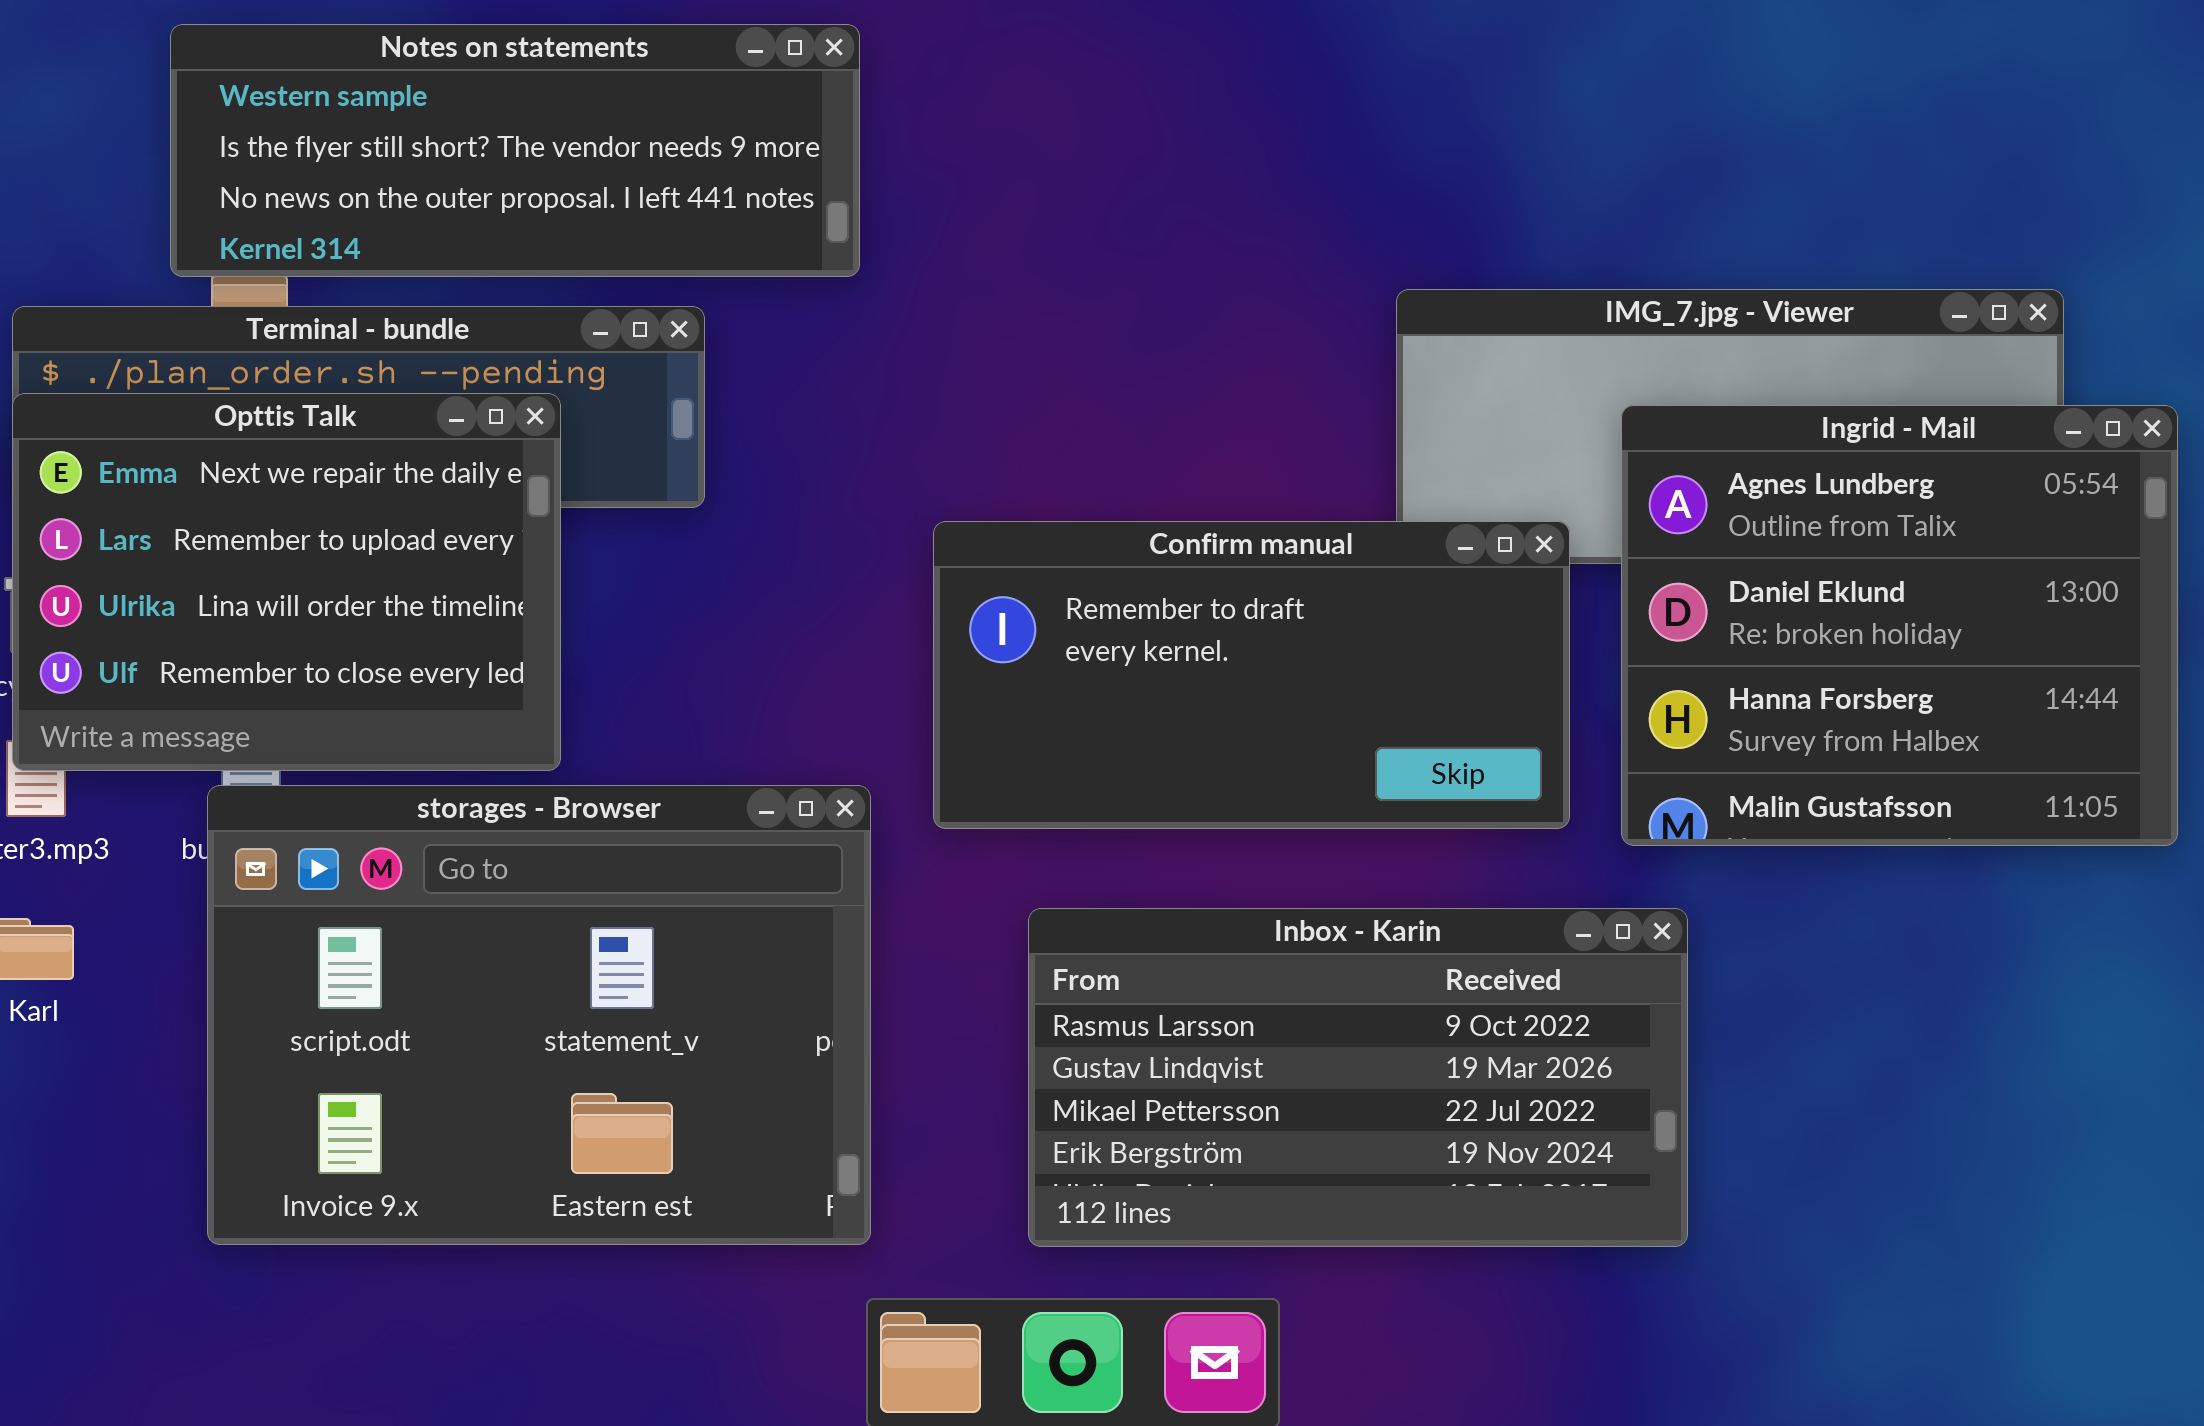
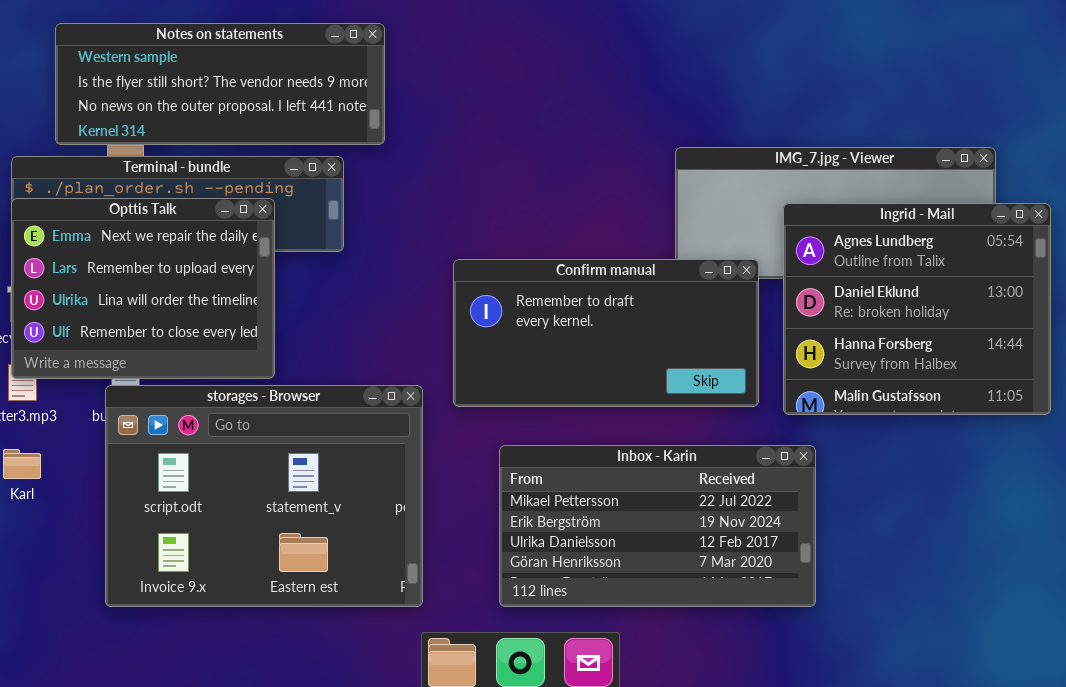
Notes on statements: [170,24,860,277] -> [55,23,385,145], moved
Inbox - Karin: [1028,908,1688,1247] -> [499,445,816,607], scrolled down 2 rows

